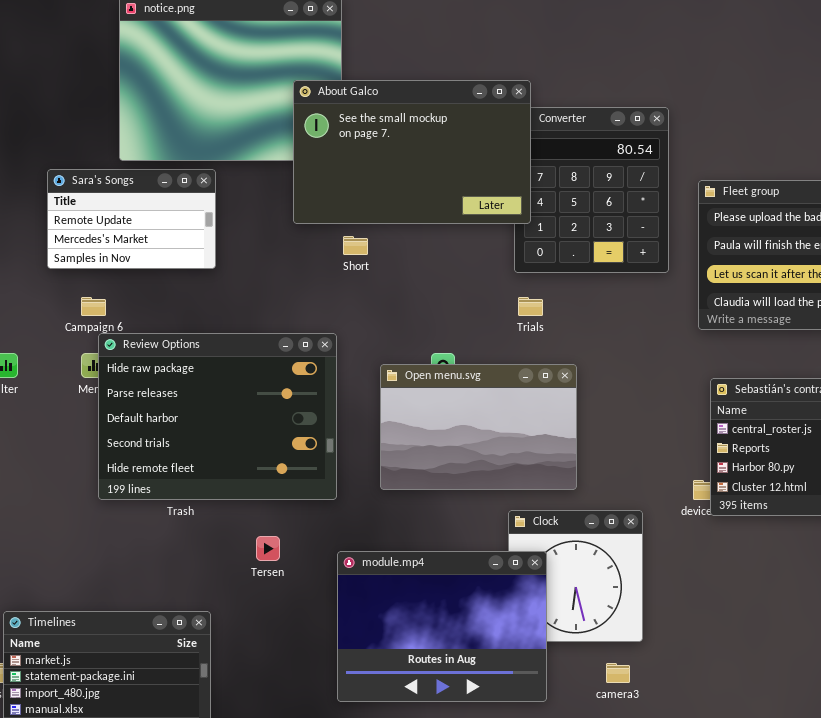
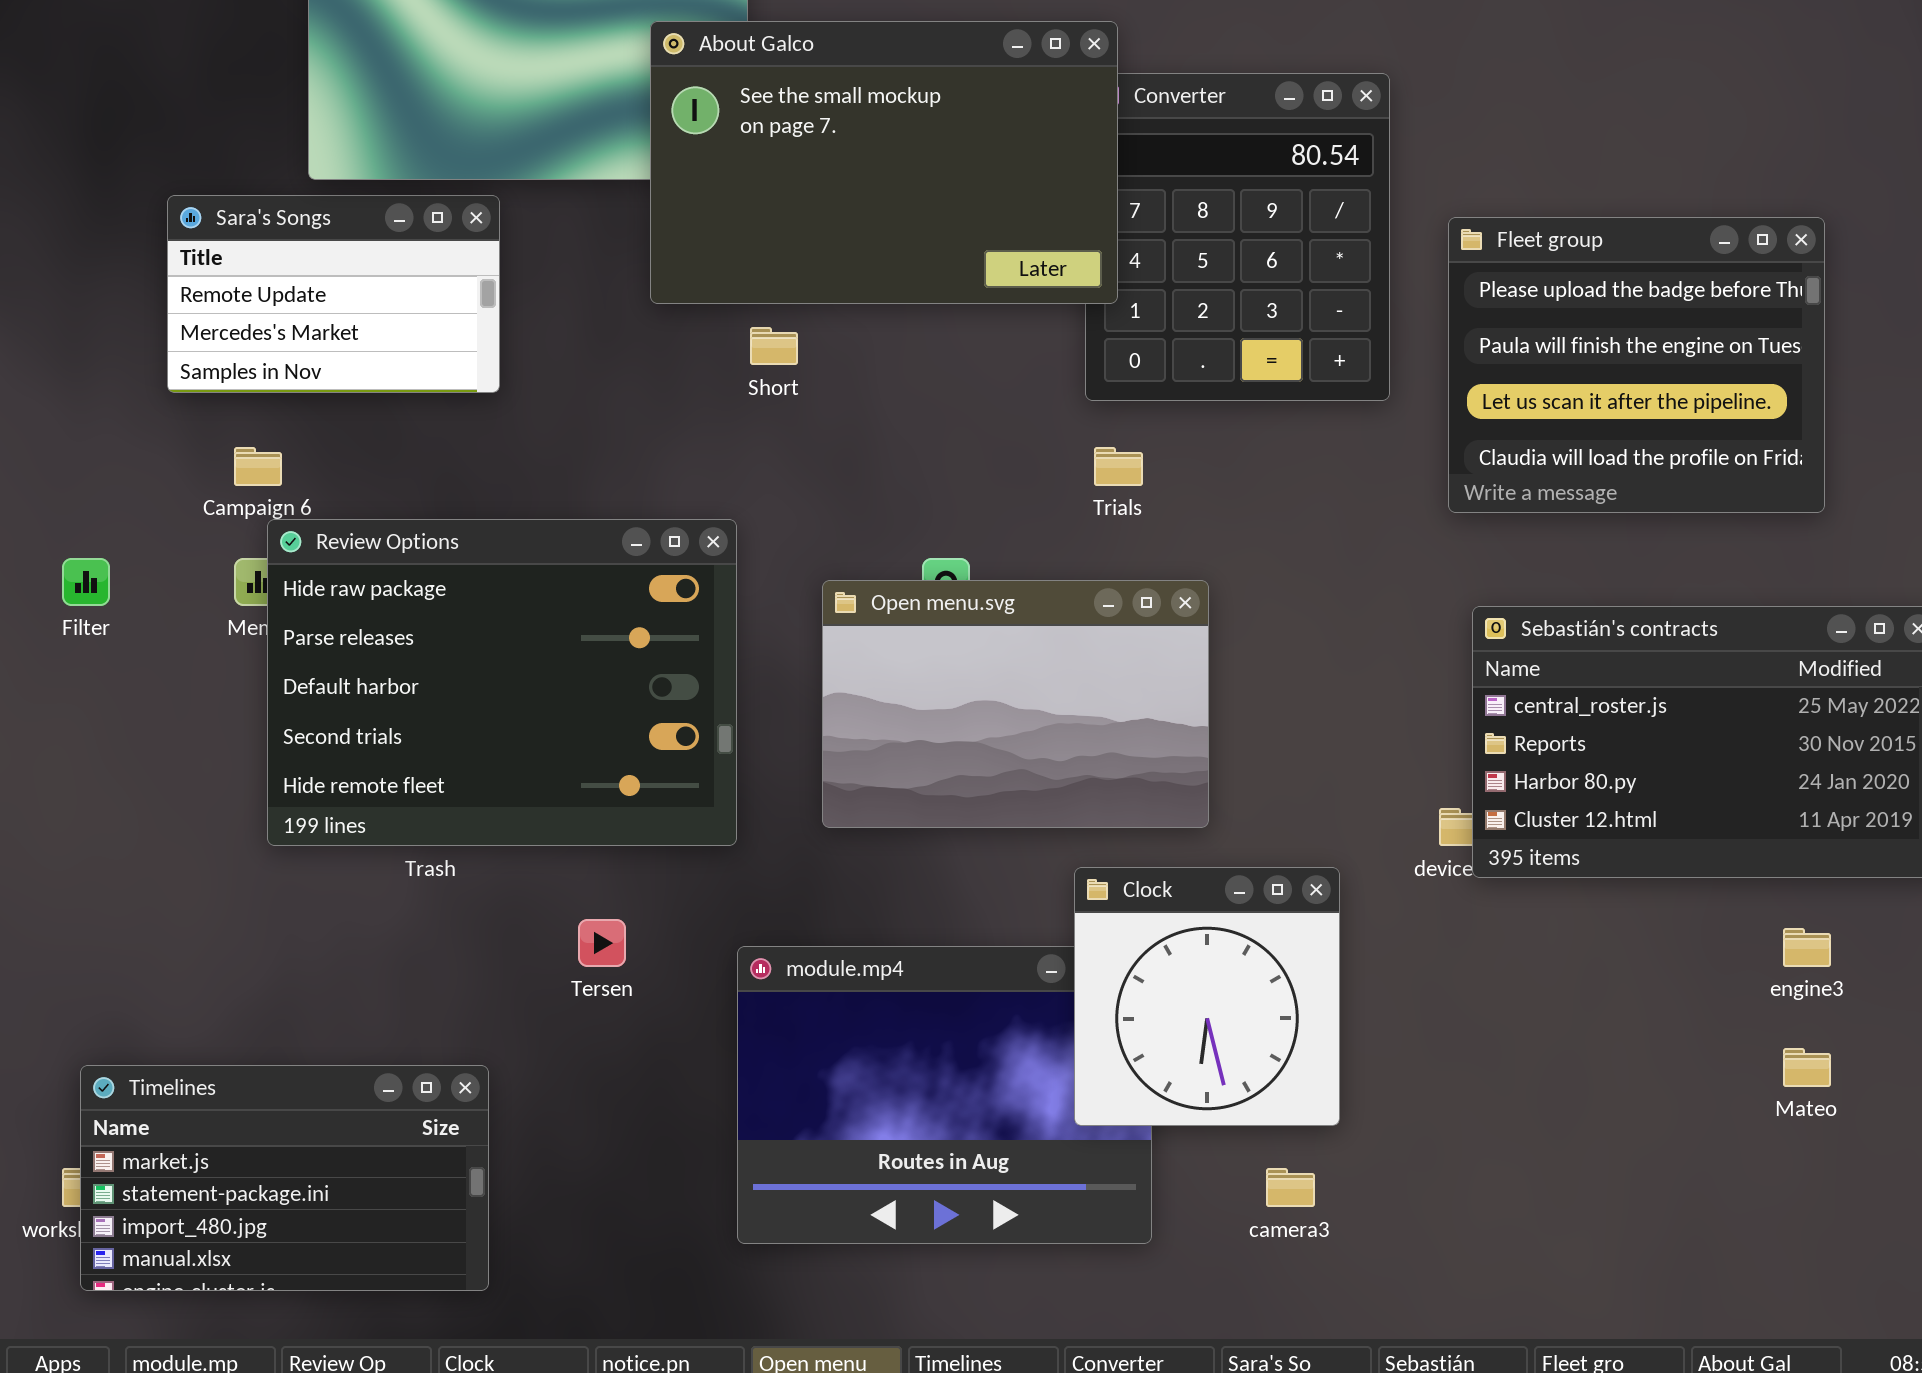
Clock: [508,510,643,642] -> [1074,867,1340,1126], raised

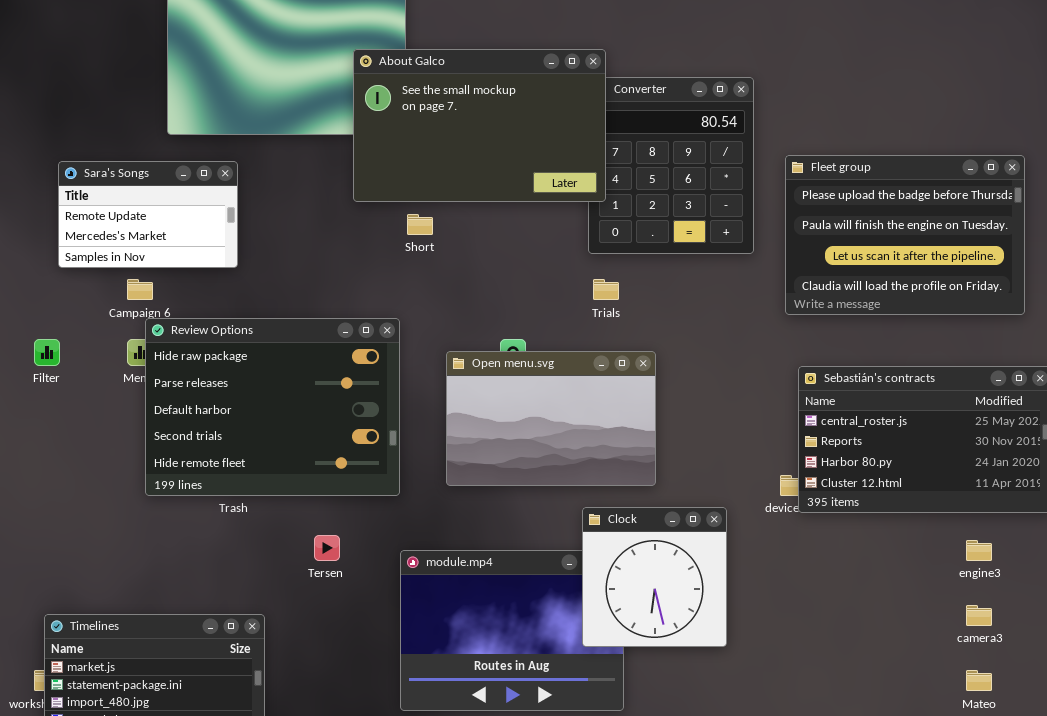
Sara's Songs: [167,195,500,393] -> [58,161,238,268], moved
Fleet group: [1448,217,1825,513] -> [785,155,1025,315], resized
Mateo: [1783,1048,1831,1087] -> [966,670,992,691], moved
camera3: [1266,1168,1315,1207] -> [966,605,992,626], moved

